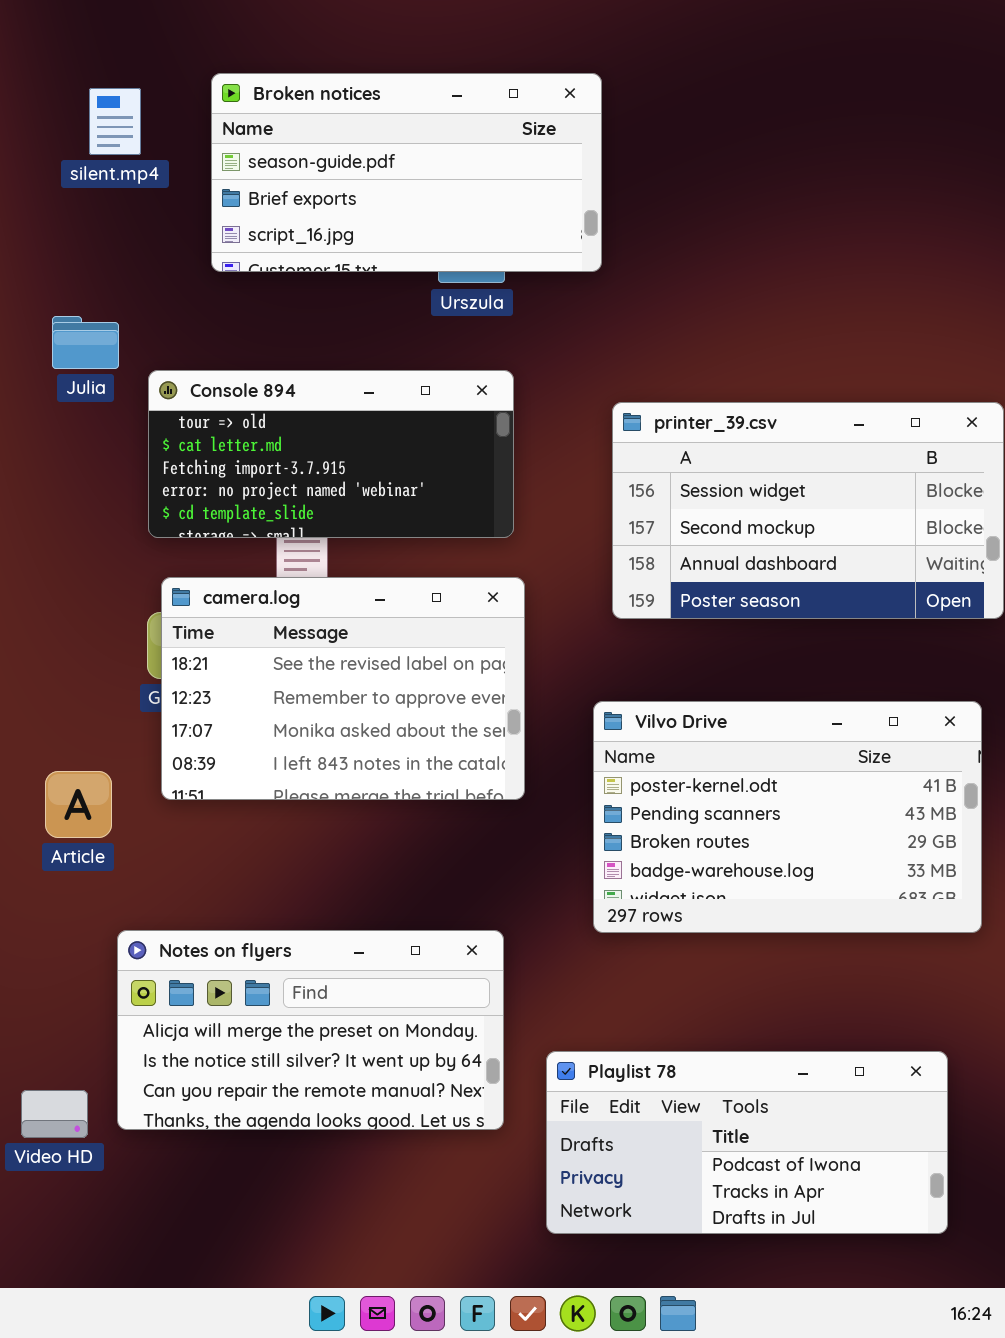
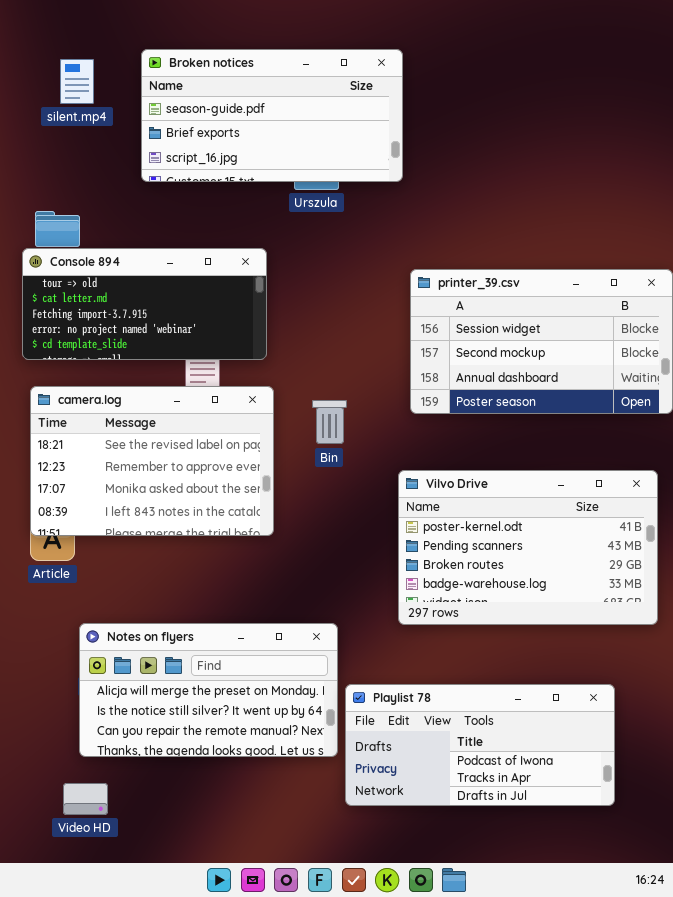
Console 894: [148,370,514,538] -> [22,248,267,360], moved
camera.log: [161,577,525,800] -> [30,386,274,536], moved
Playlist 78: [546,1051,948,1234] -> [345,684,615,806], moved
Video HD: [21,1090,88,1138] -> [63,783,108,815], moved

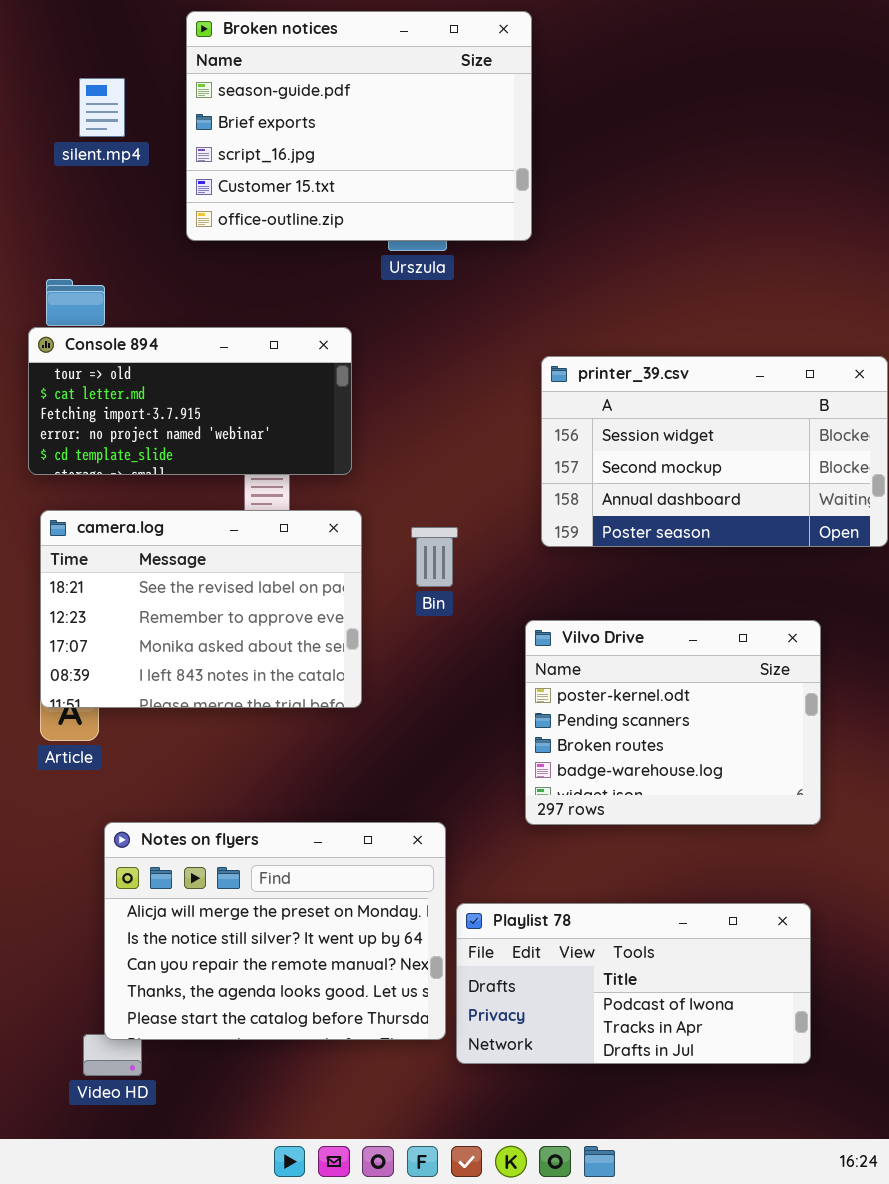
Broken notices: [141,49,403,182] -> [186,11,532,241], resized
Vilvo Drive: [398,470,658,625] -> [525,620,821,825], resized
Notes on flyers: [79,623,338,757] -> [104,822,446,1040], resized

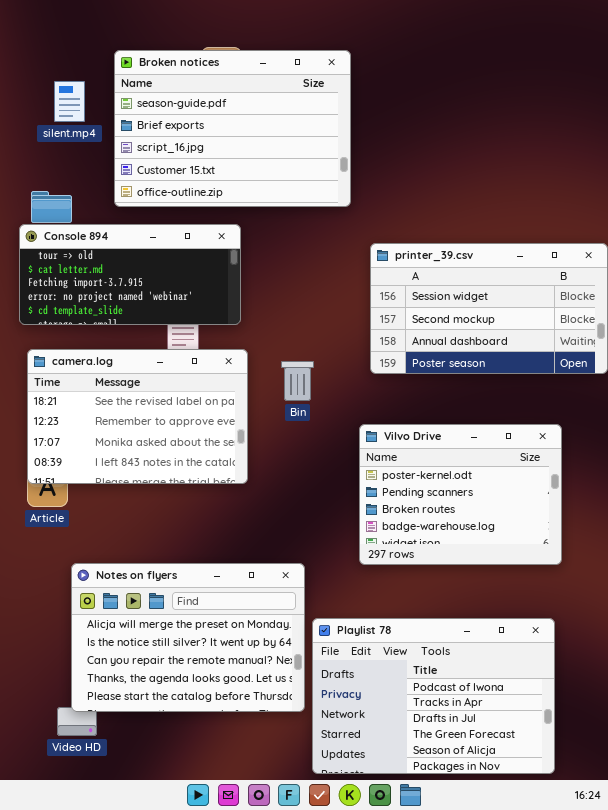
Broken notices: [186,11,532,241] -> [114,50,351,207], moved
silent.mp4: [79,78,125,137] -> [54,81,85,122], moved
Playlist 78: [456,903,811,1064] -> [312,618,555,774], resized

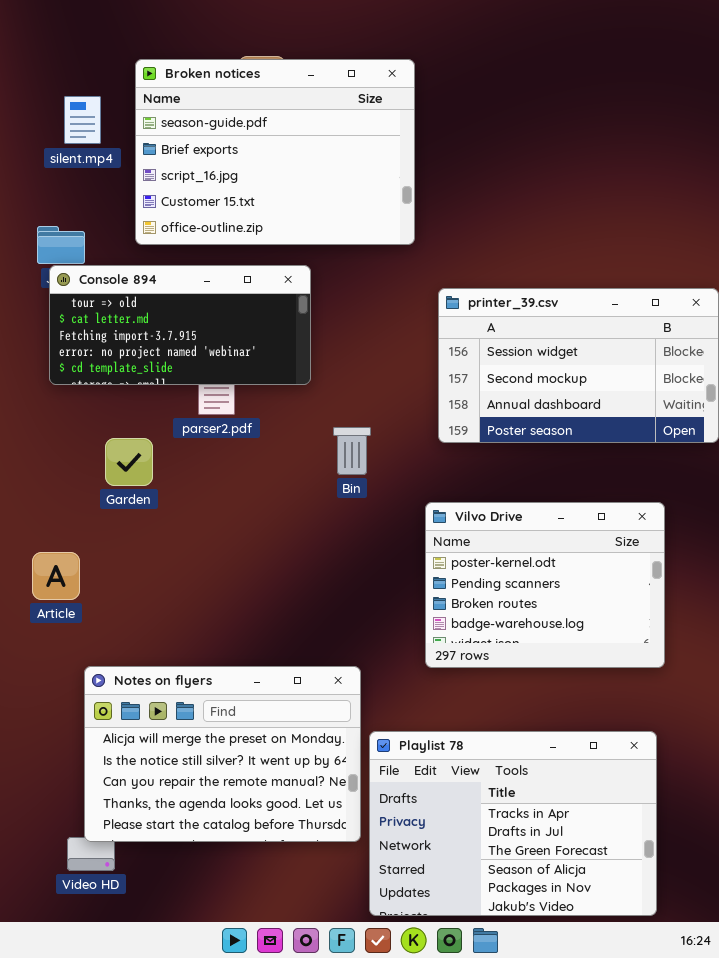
Console 894: [19,224,241,325] -> [49,265,311,385], moved
camera.log: [27,349,248,484] -> none, closed
Playlist 78: [312,618,555,774] -> [369,731,657,916], scrolled down 1 row

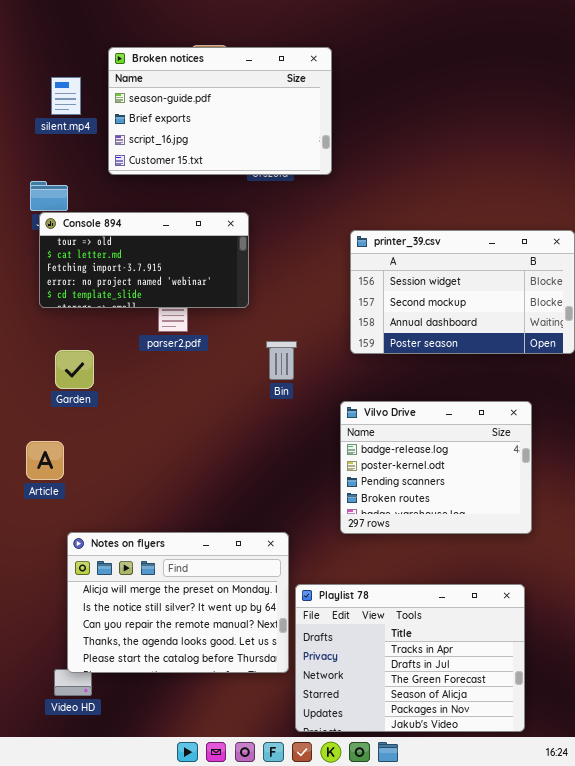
Broken notices: [135,59,415,245] -> [108,47,332,175], resized
Garden: [105,438,153,486] -> [55,350,94,389], moved
Vilvo Drive: [425,502,665,668] -> [340,401,532,534], scrolled up 1 row

